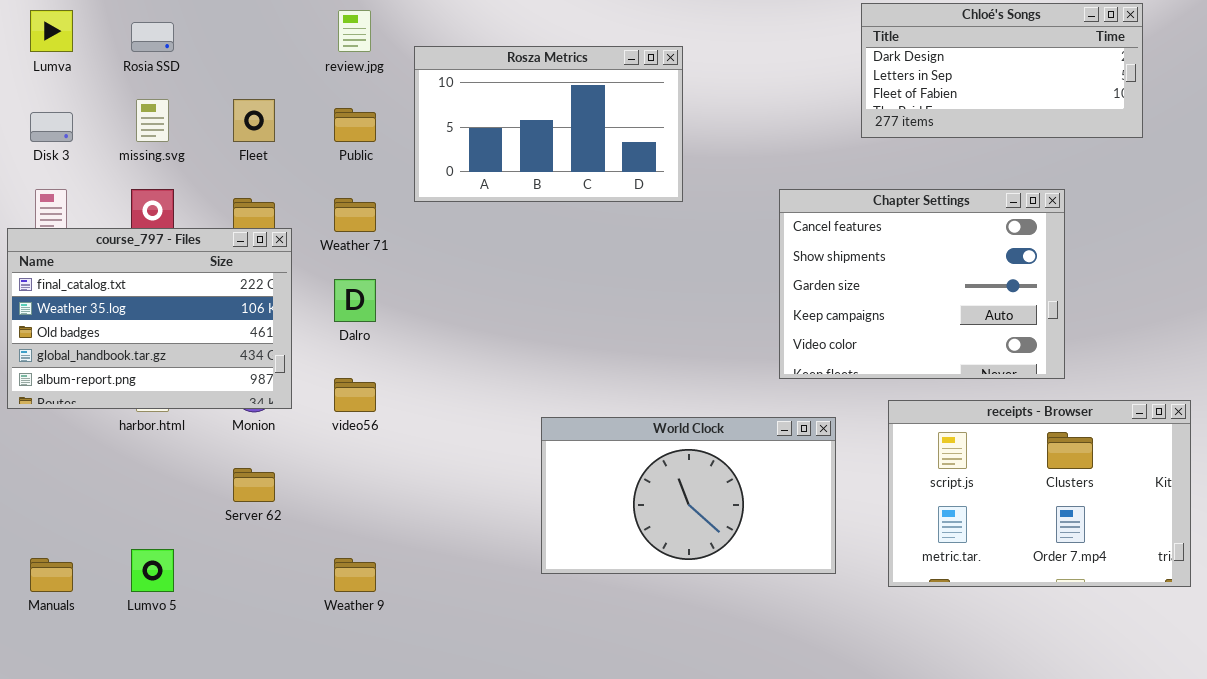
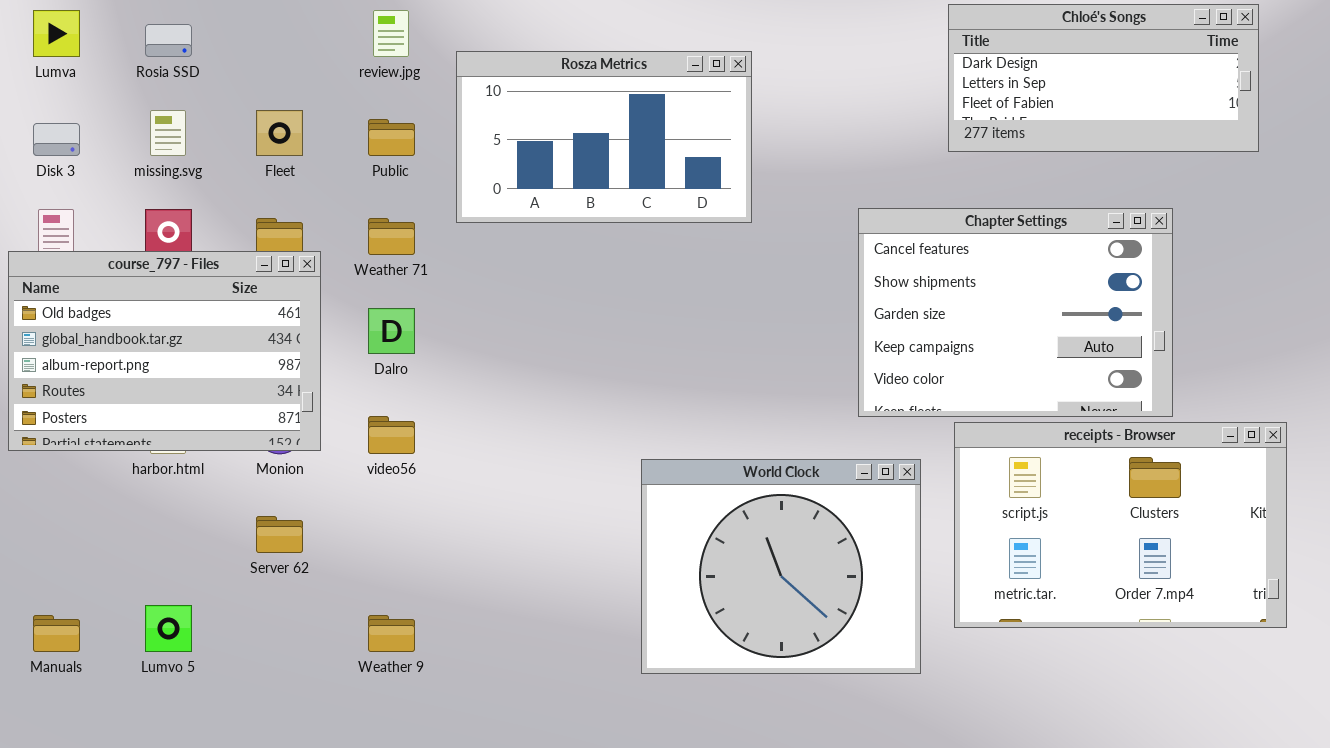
course_797 - Files: [7,228,292,409] -> [8,251,321,451], scrolled down 2 rows
receipts - Browser: [888,400,1191,587] -> [954,422,1287,628], moved
World Clock: [541,417,836,574] -> [641,459,921,674], resized

